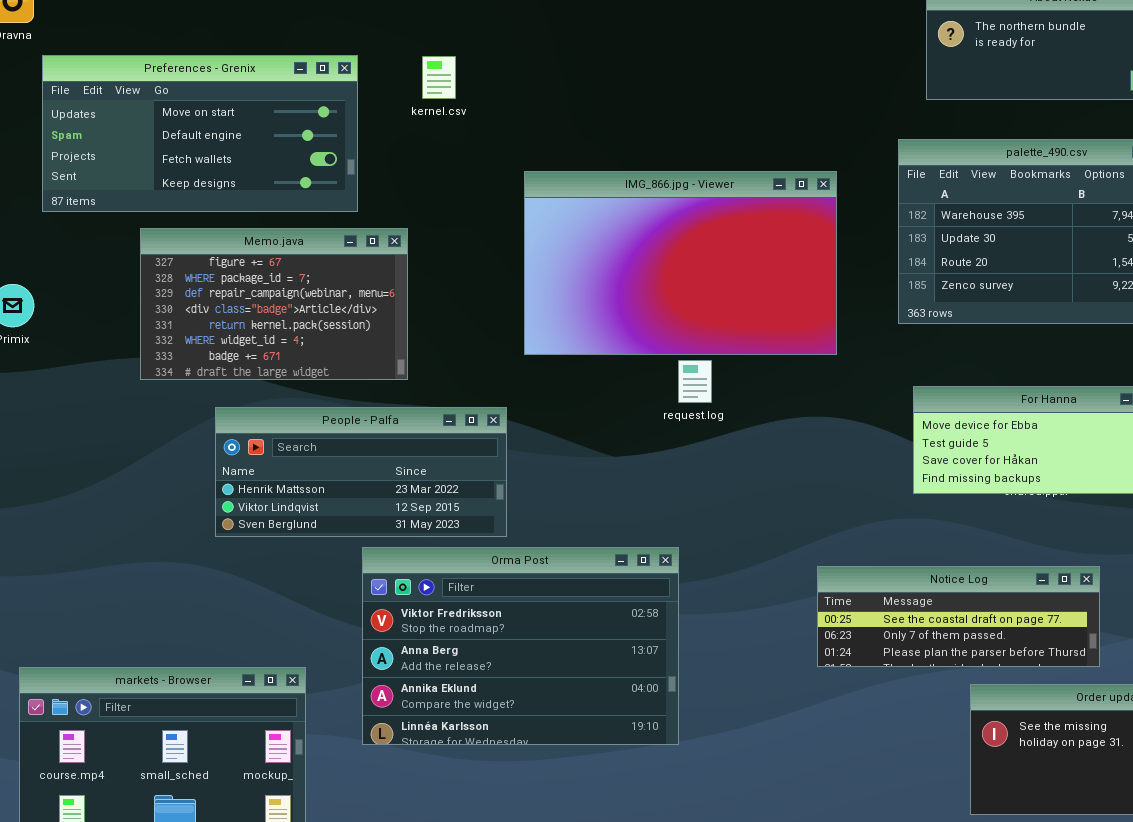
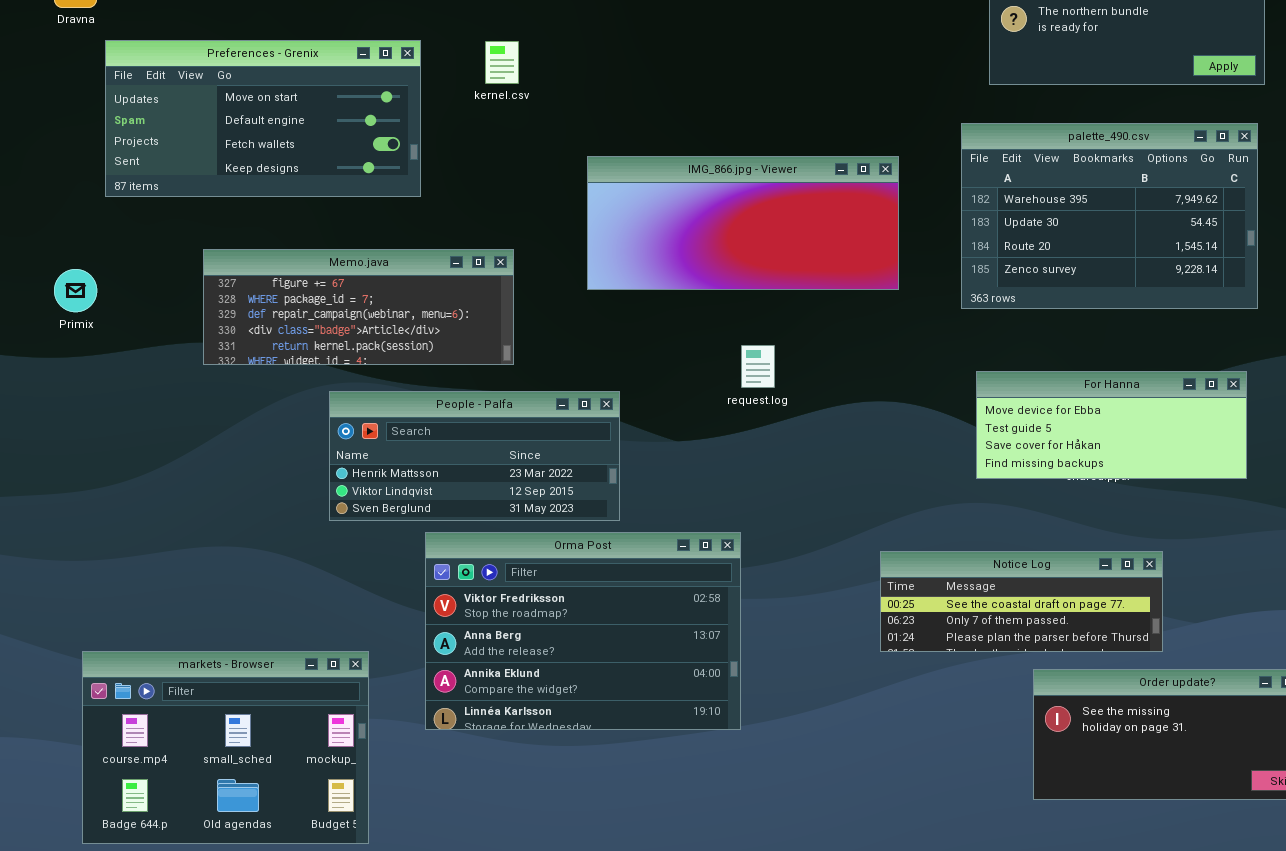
IMG_866.jpg - Viewer: [524,171,837,355] -> [587,156,899,290], resized
Memo.java: [140,228,408,380] -> [203,249,514,365], resized
People - Palfa: [215,407,507,537] -> [329,391,620,521], moved

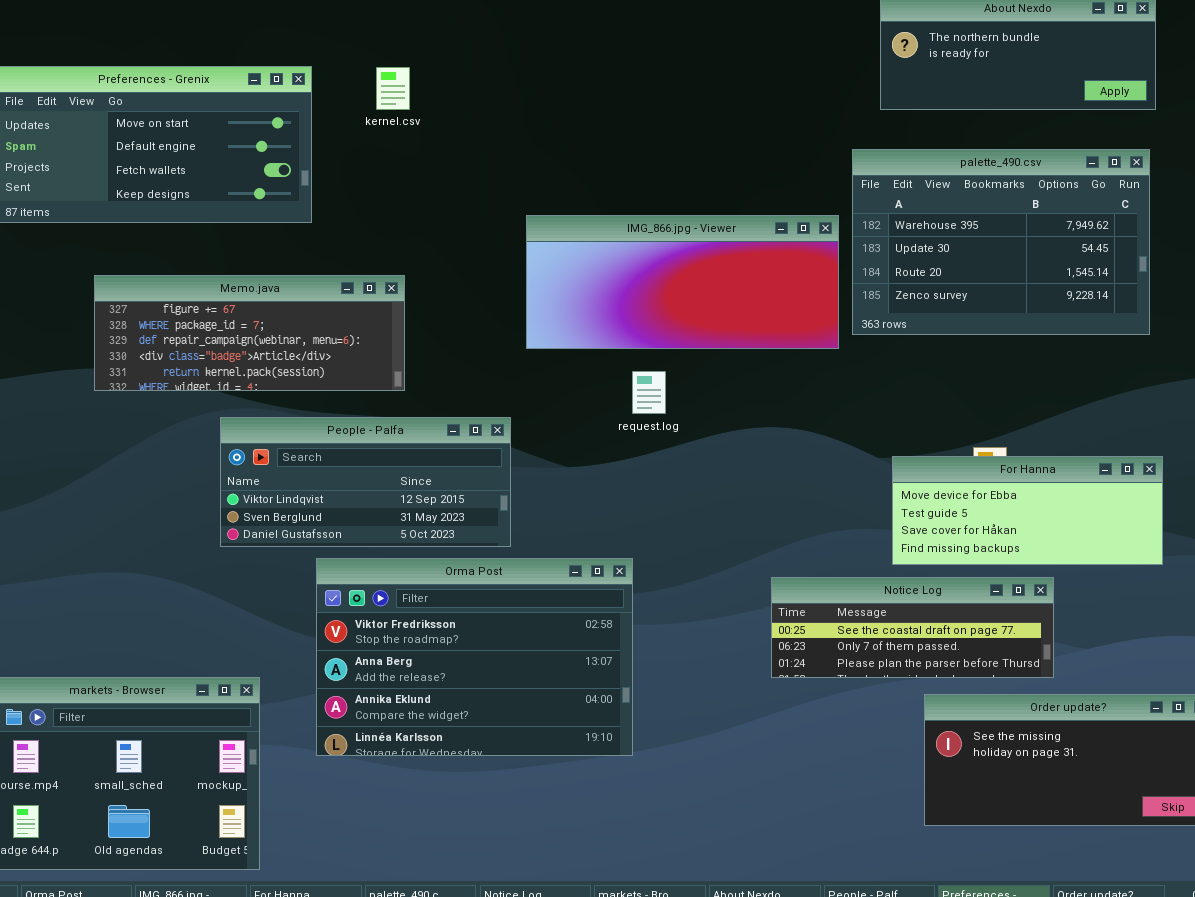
IMG_866.jpg - Viewer: [587,156,899,290] -> [526,215,839,349], moved
For Hanna: [976,371,1247,479] -> [892,456,1163,565], moved
People - Palfa: [329,391,620,521] -> [220,417,511,547], scrolled down 1 row

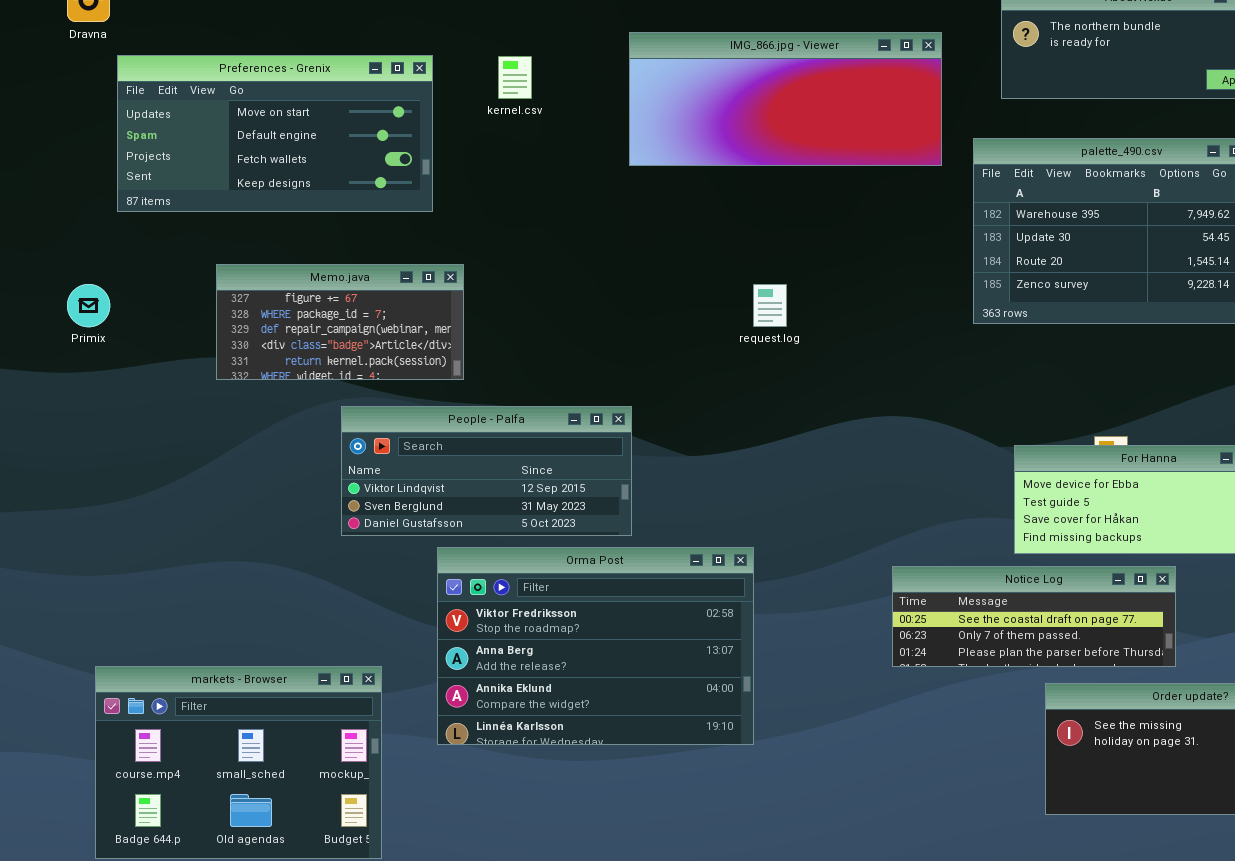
IMG_866.jpg - Viewer: [526,215,839,349] -> [629,32,942,166], moved
Memo.java: [94,275,405,391] -> [216,264,464,380], resized
request.log: [632,371,666,414] -> [753,284,787,327], moved

